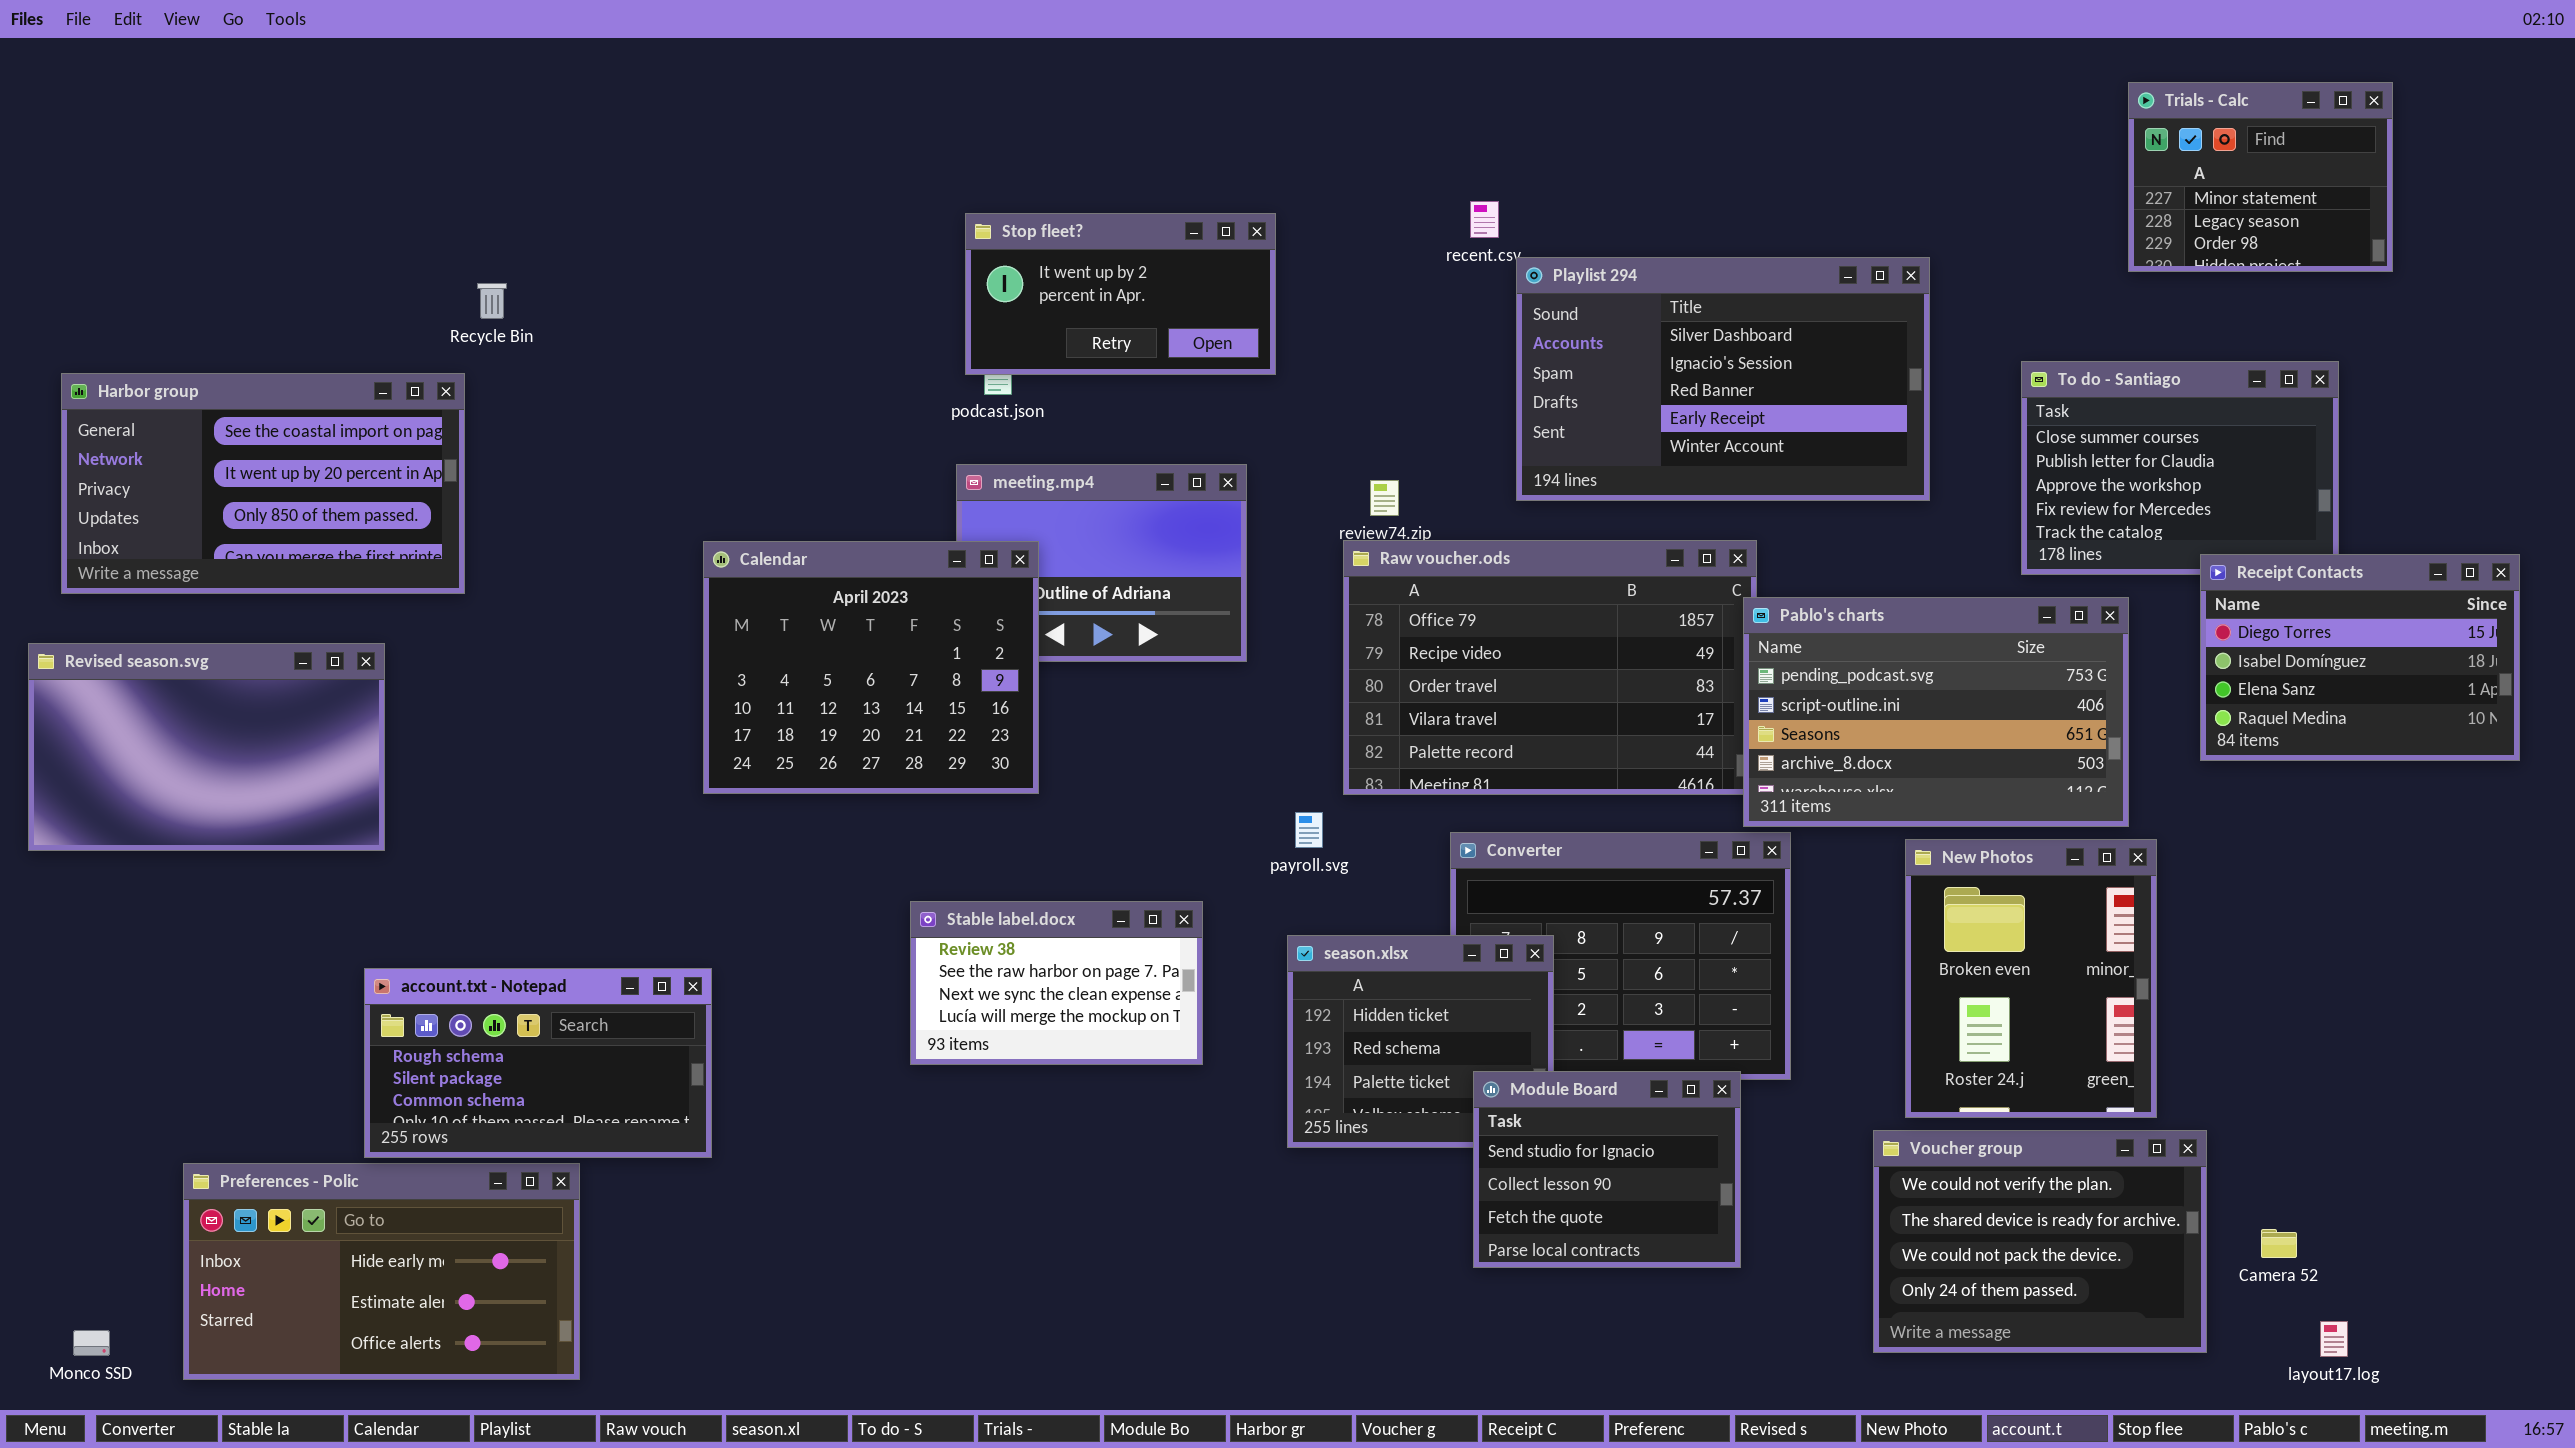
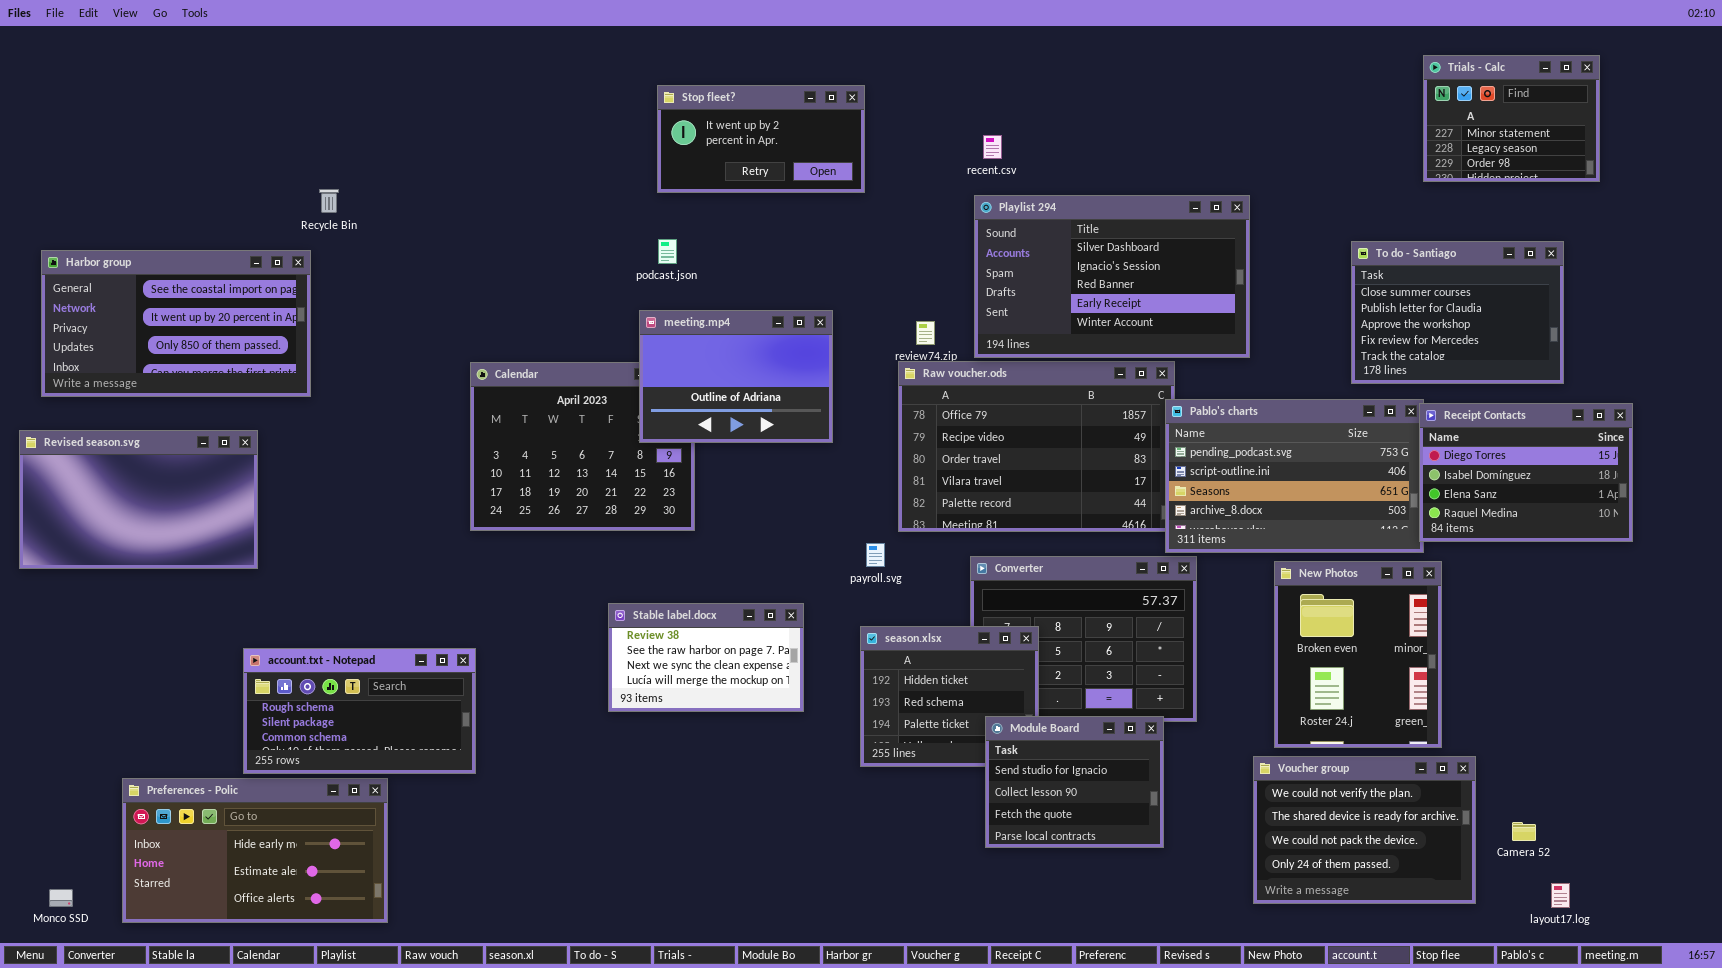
Stop fleet?: [965,213,1276,375] -> [657,85,865,193], moved
Playlist 294: [1516,257,1930,501] -> [974,195,1250,358], moved
meeting.mp4: [956,464,1247,662] -> [639,310,833,443], raised
Receipt Contacts: [2200,554,2520,761] -> [1419,403,1633,542], moved

